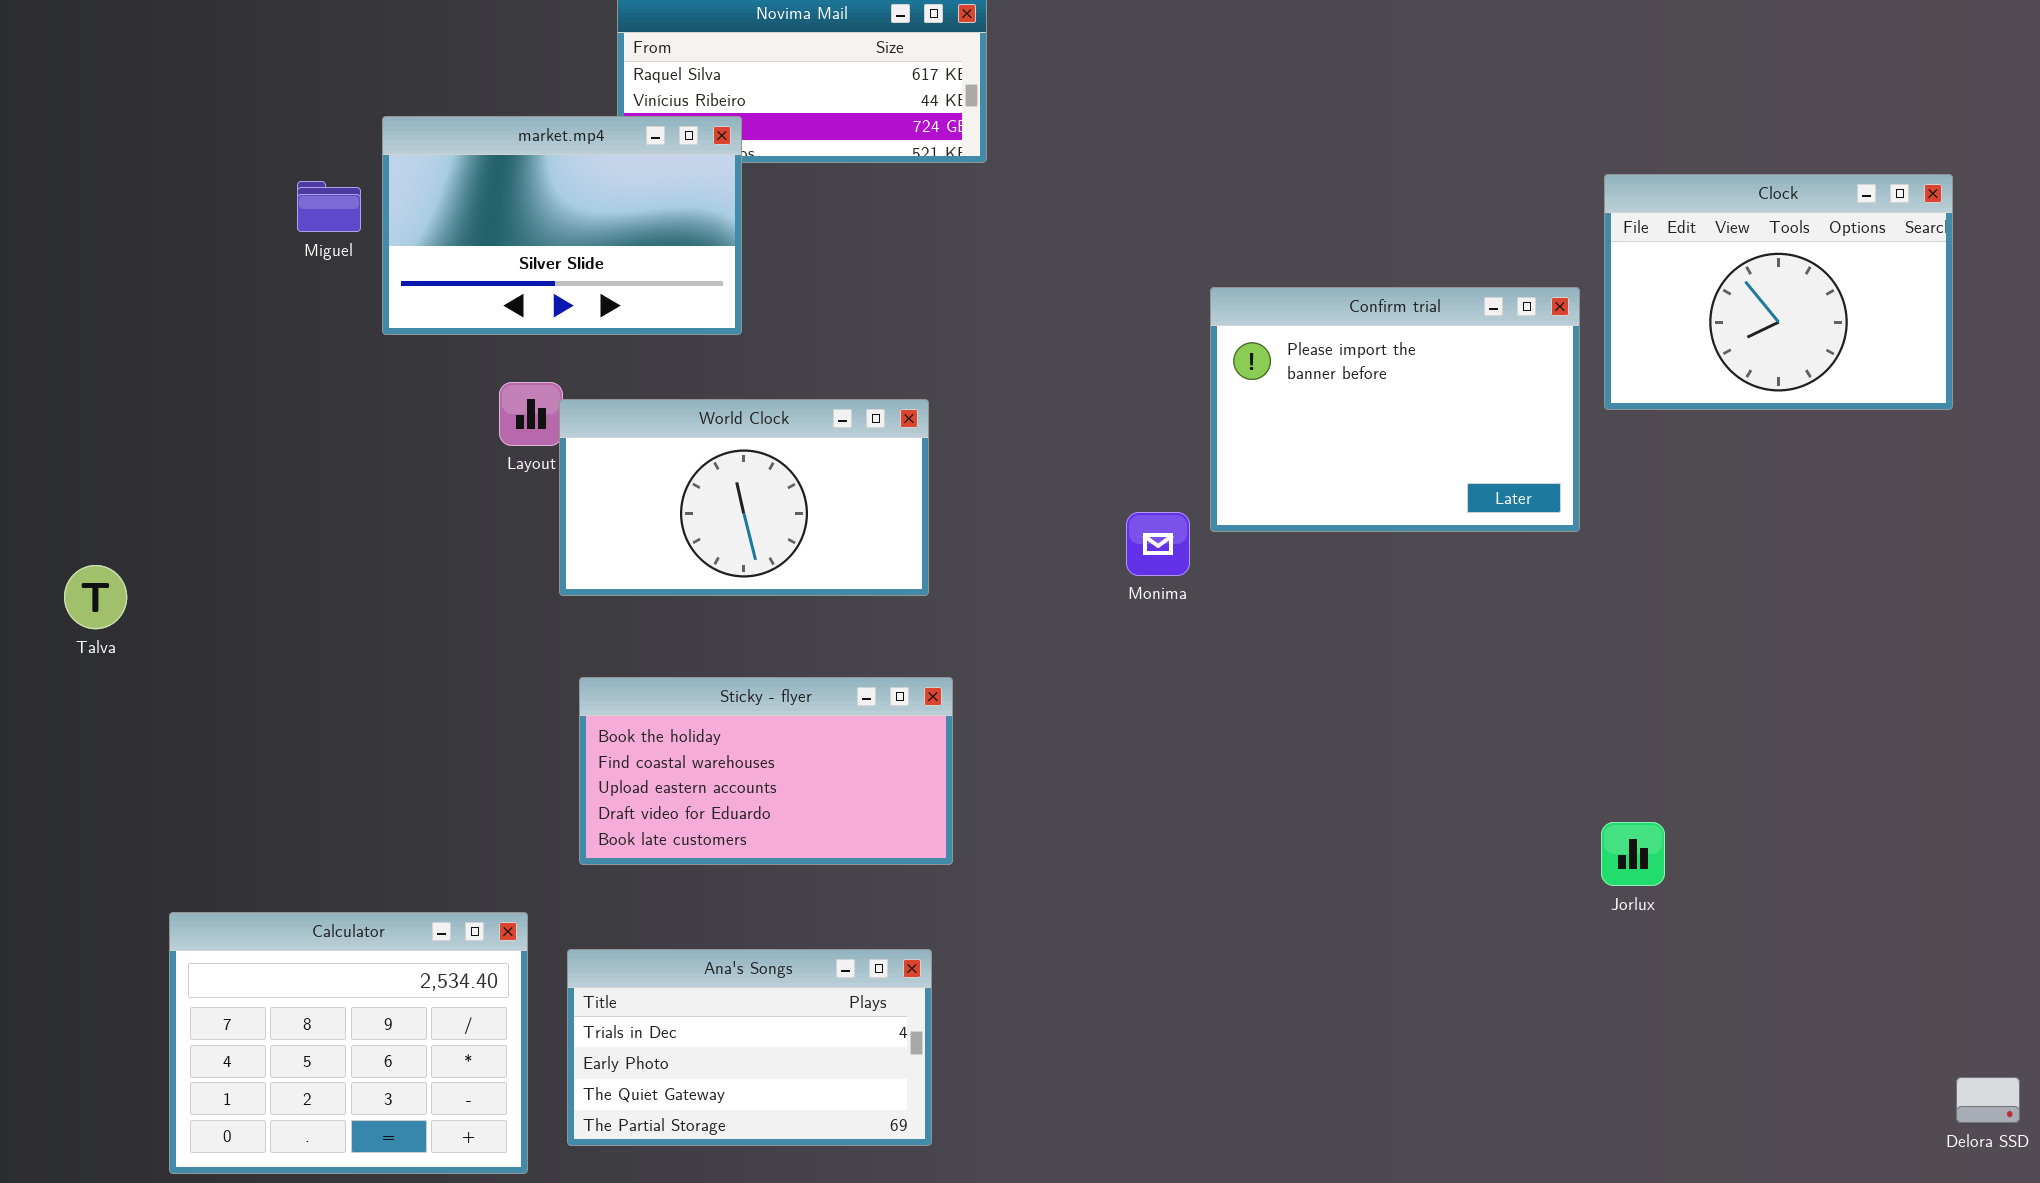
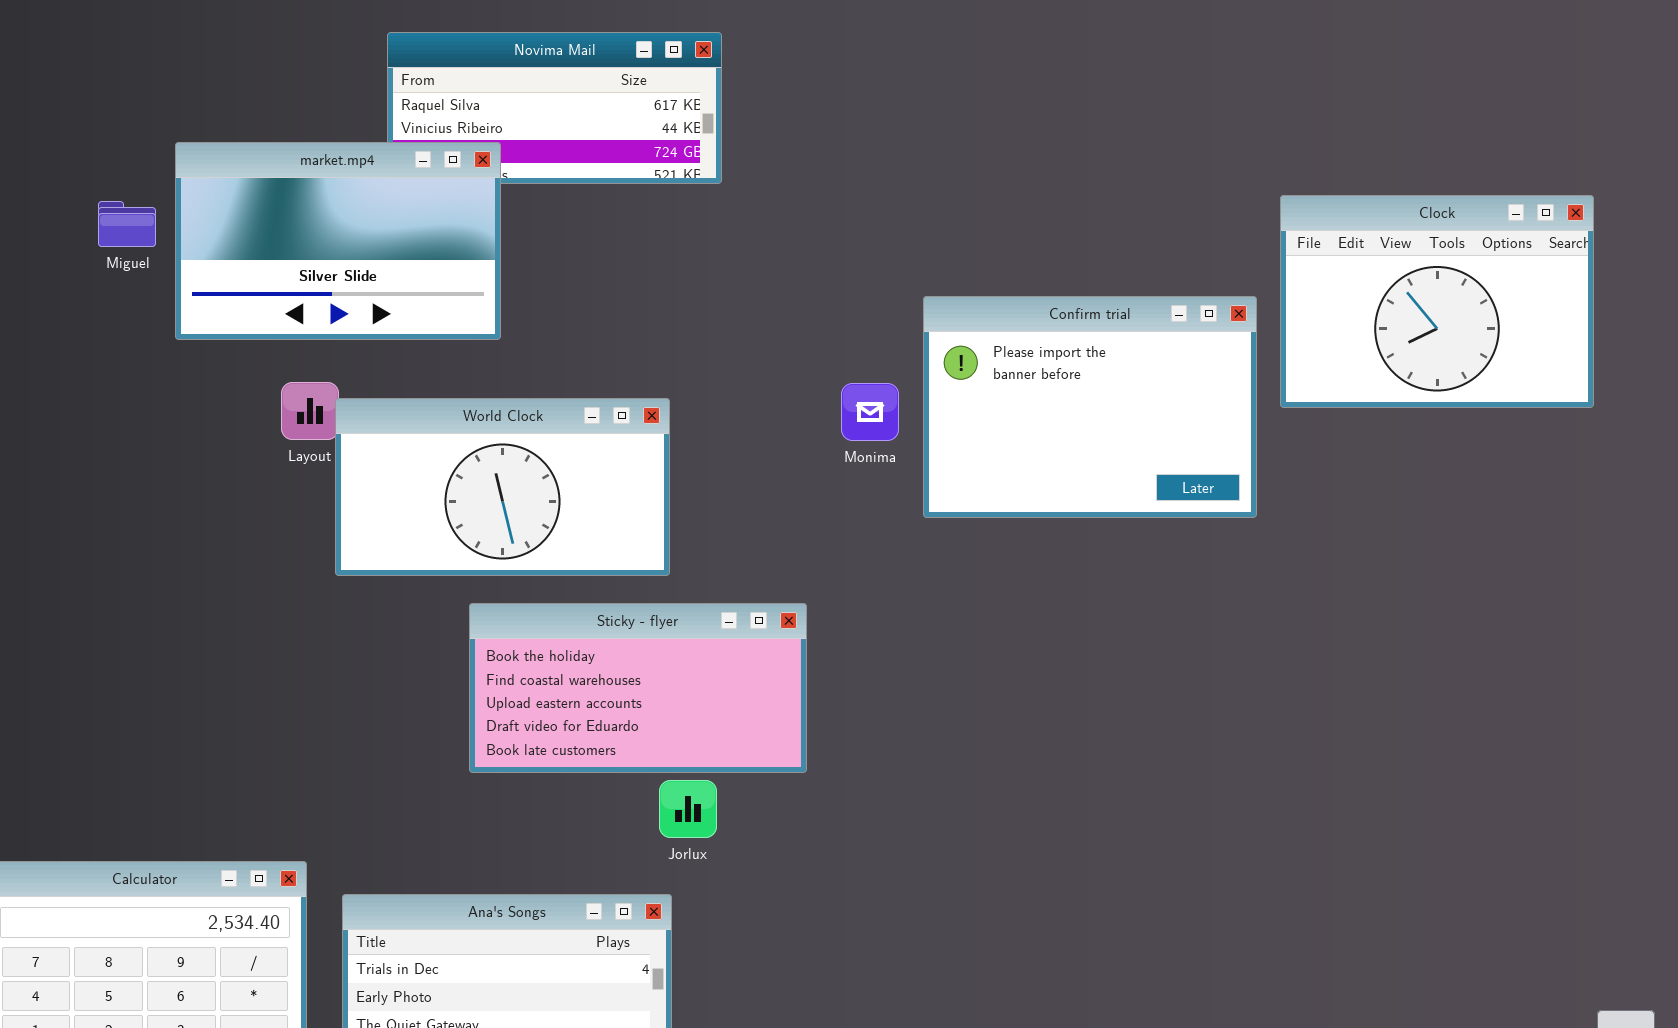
Monima: [1126,512,1190,576] -> [841,383,899,441], moved
Sticky - flyer: [579,677,953,865] -> [469,603,807,773], moved
Jorlux: [1601,822,1665,886] -> [659,780,717,838], moved

